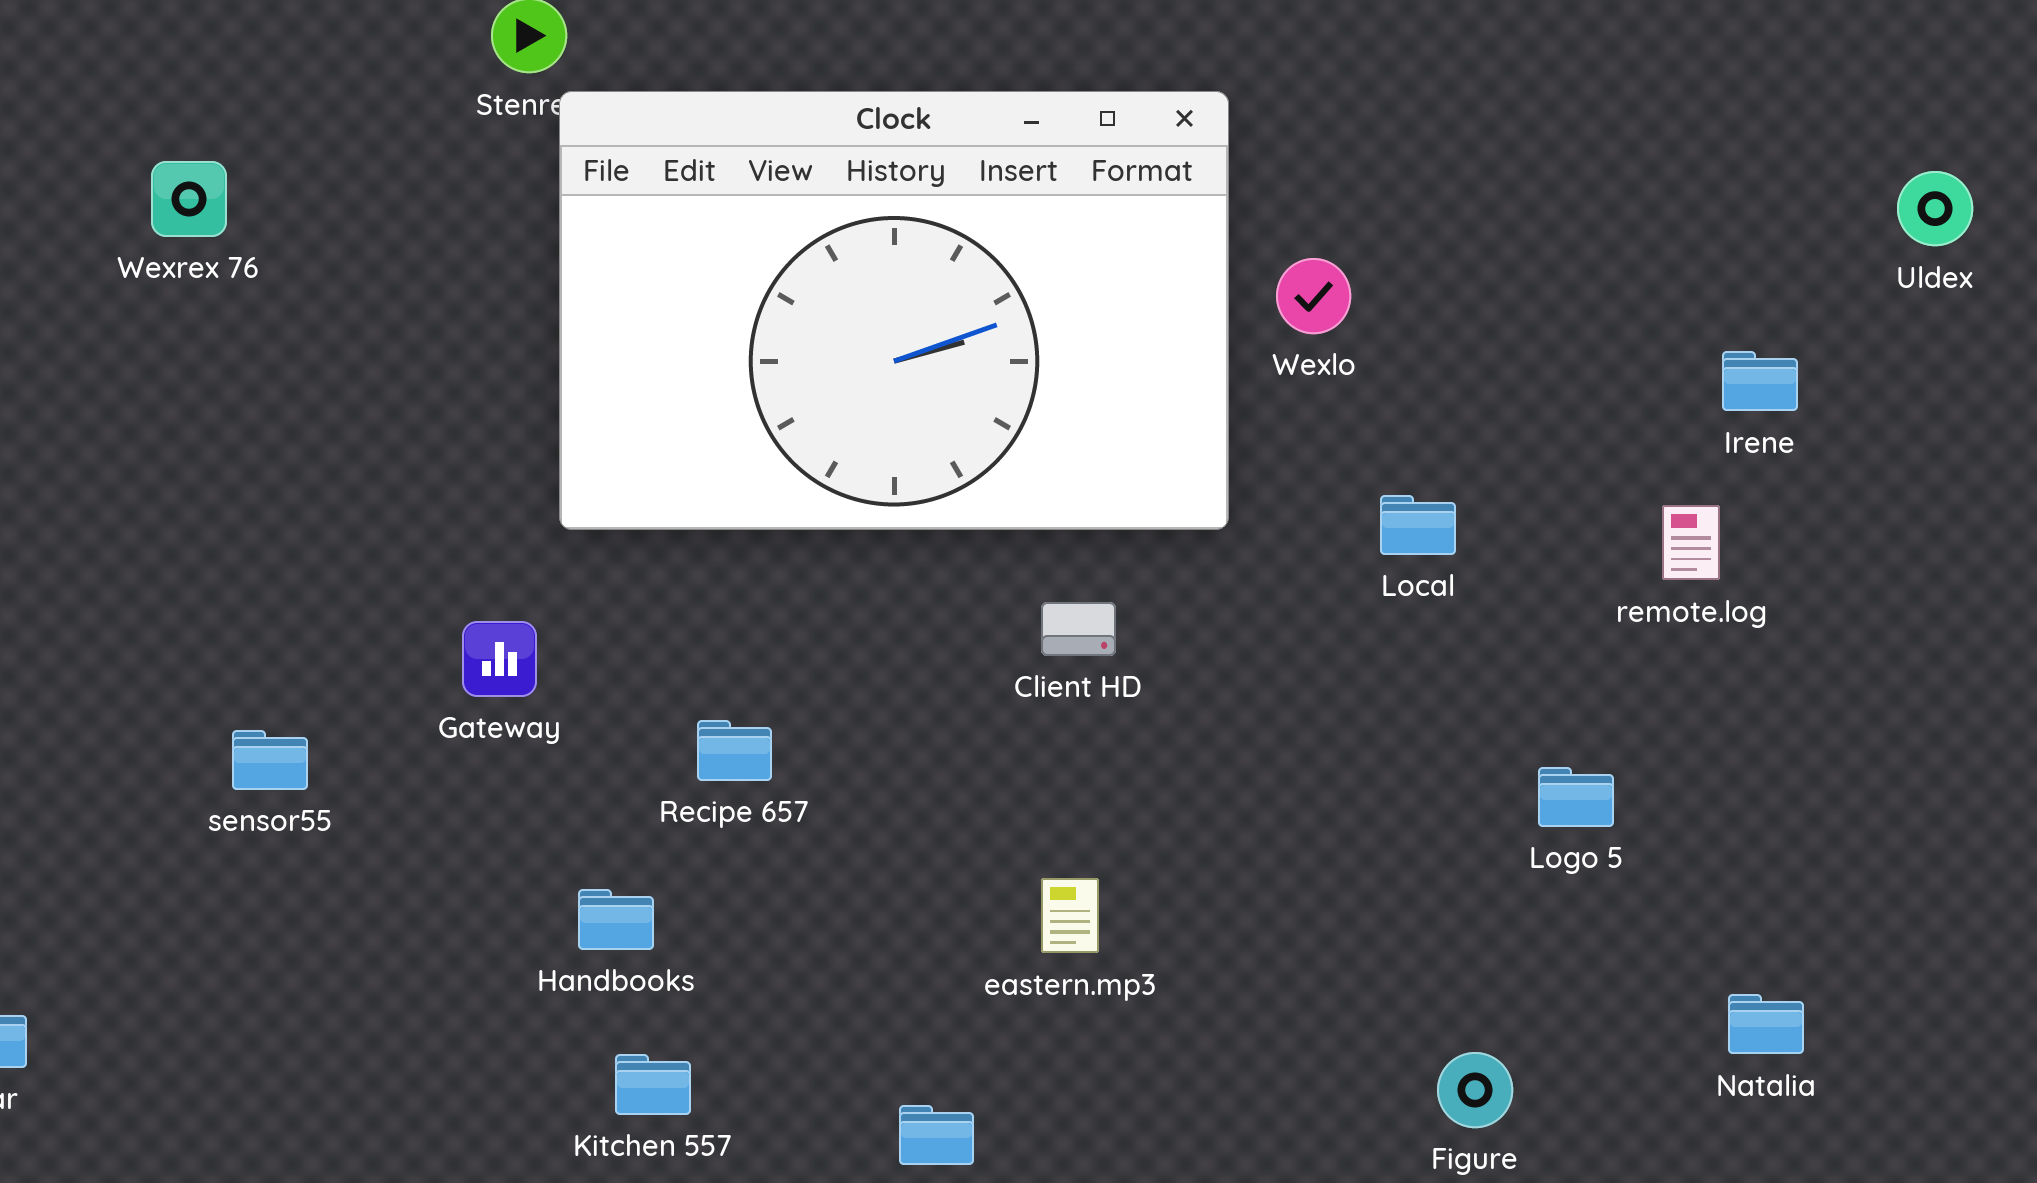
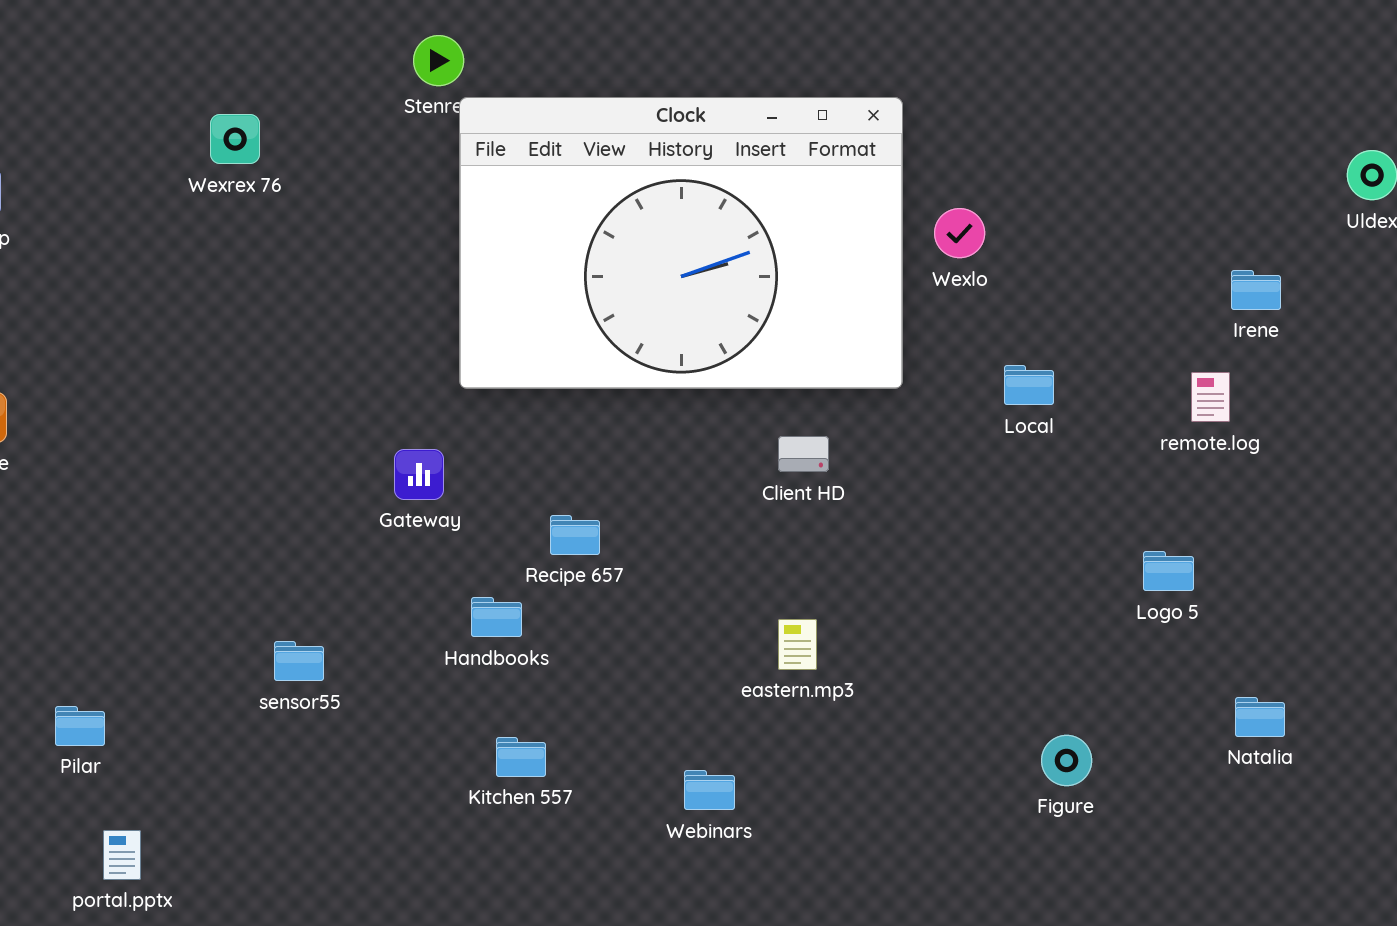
Wexrex 76: [151,161,227,237] -> [210,114,260,164], moved
sensor55: [232,730,308,790] -> [274,641,324,681], moved
Logo 5: [1538,767,1614,827] -> [1143,551,1194,591], moved
Handbooks: [578,889,654,950] -> [471,597,522,637], moved

